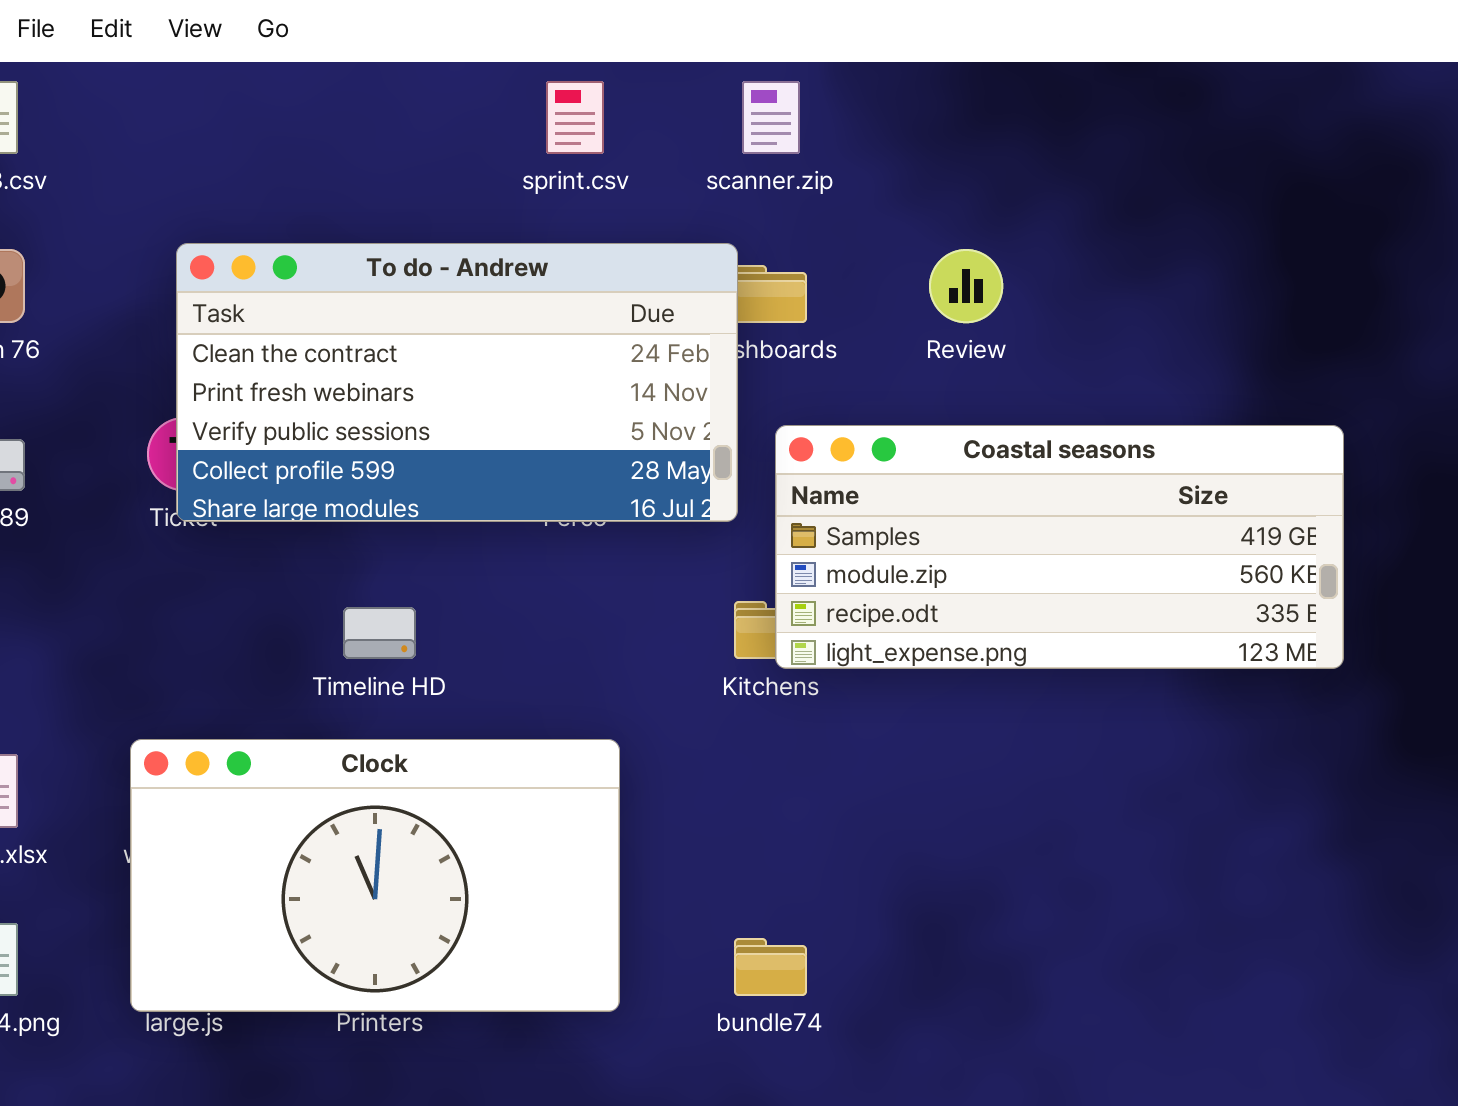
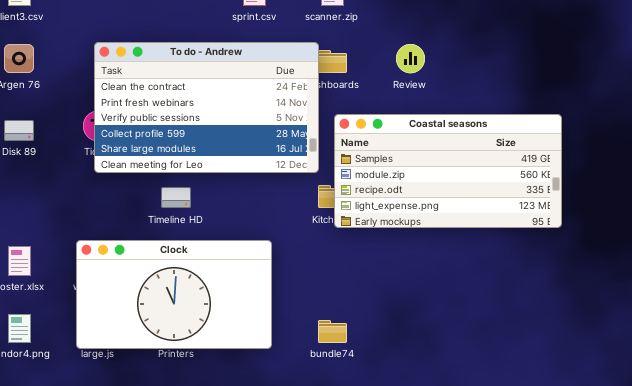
To do - Andrew: [176,243,738,522] -> [94,42,319,173], resized
Coastal seasons: [775,425,1344,669] -> [334,114,562,228], resized

